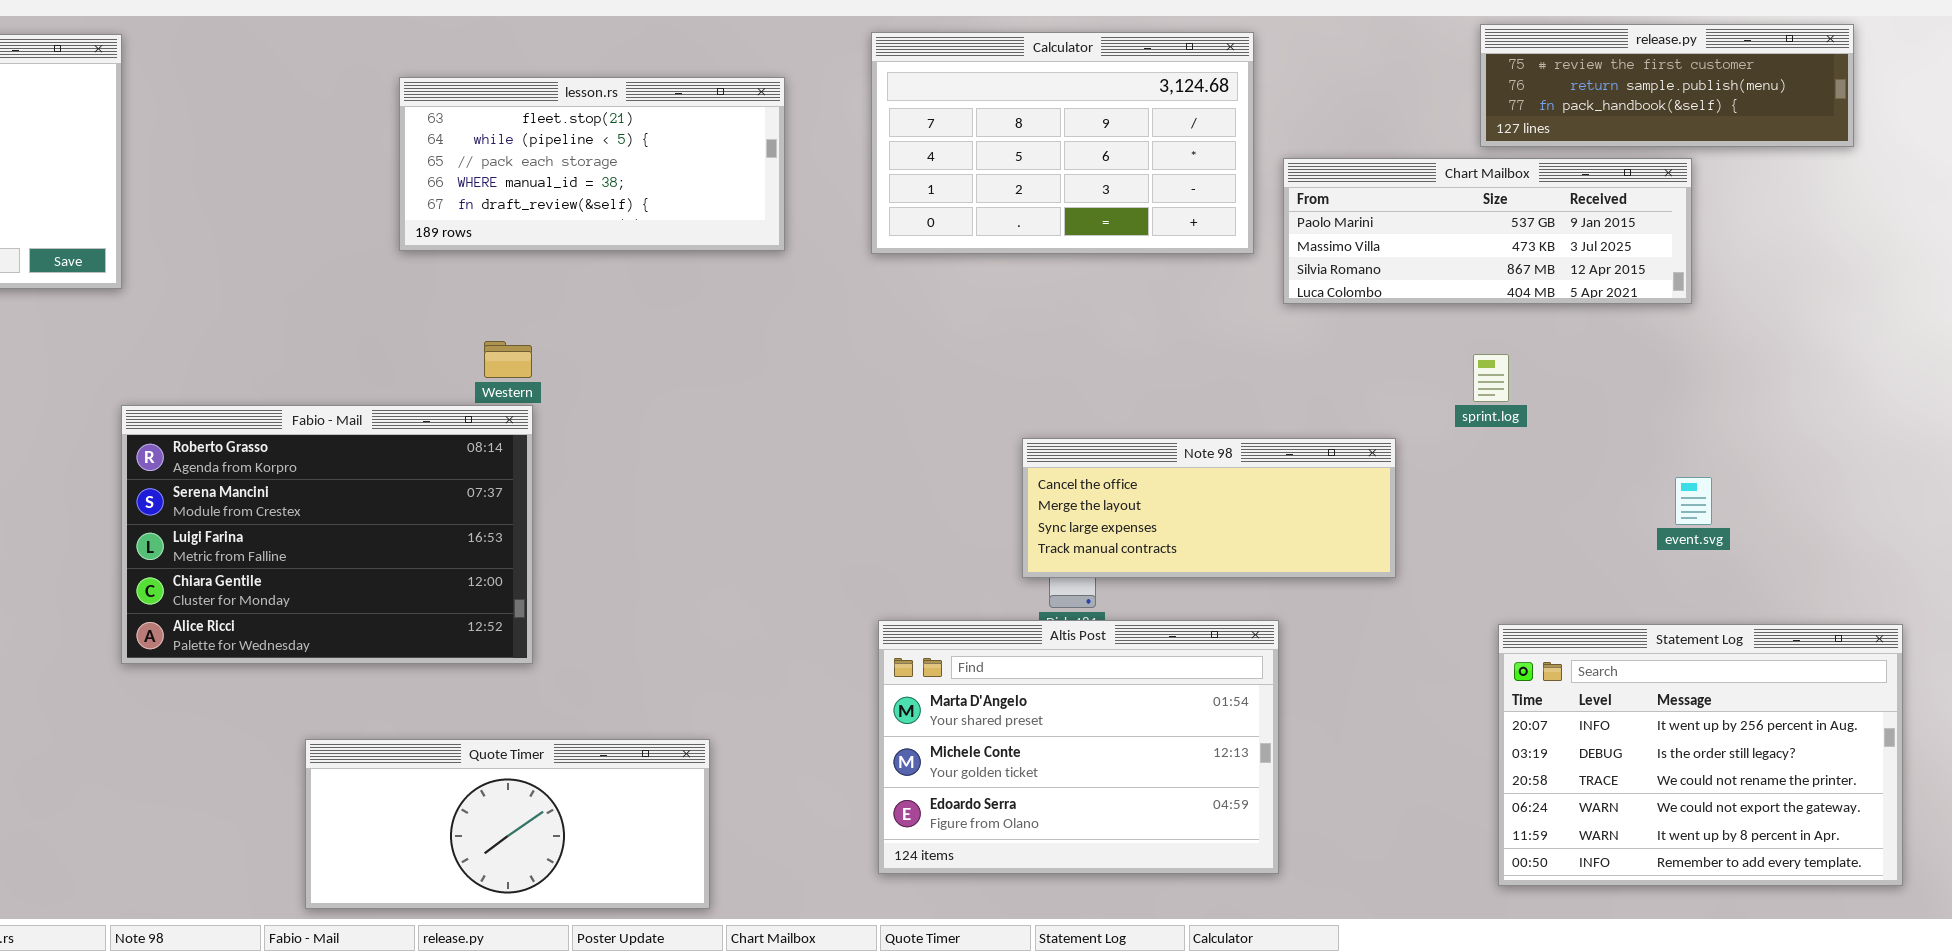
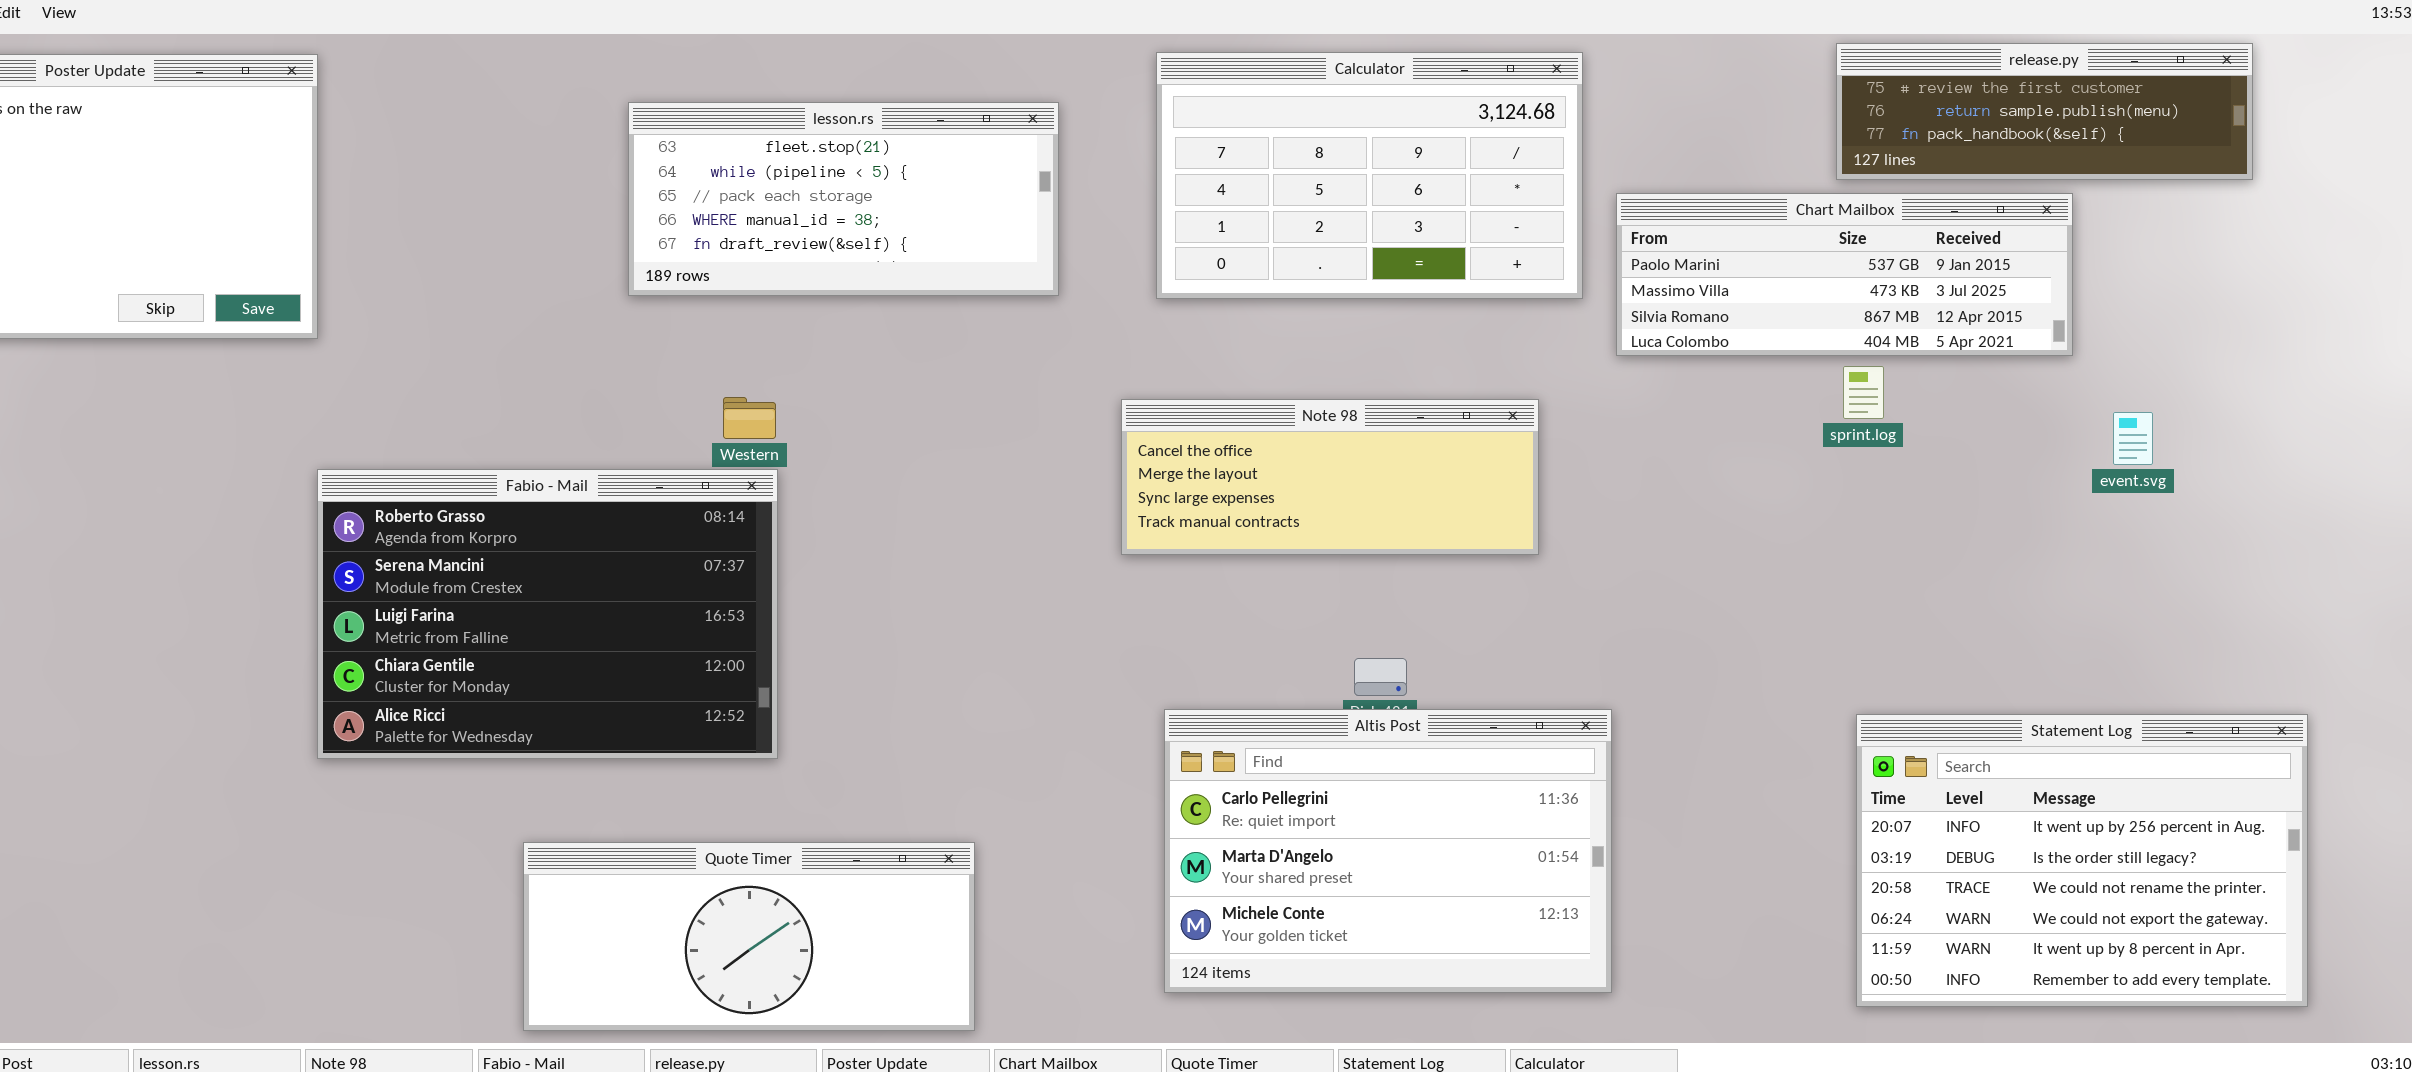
sprint.log: [1473,354,1509,402] -> [1843,366,1884,419], moved
Note 98: [1022,438,1396,578] -> [1121,399,1539,555], moved
event.svg: [1675,477,1712,525] -> [2113,412,2153,465], moved
Altis Post: [878,620,1279,874] -> [1164,709,1612,993], scrolled up 1 row

